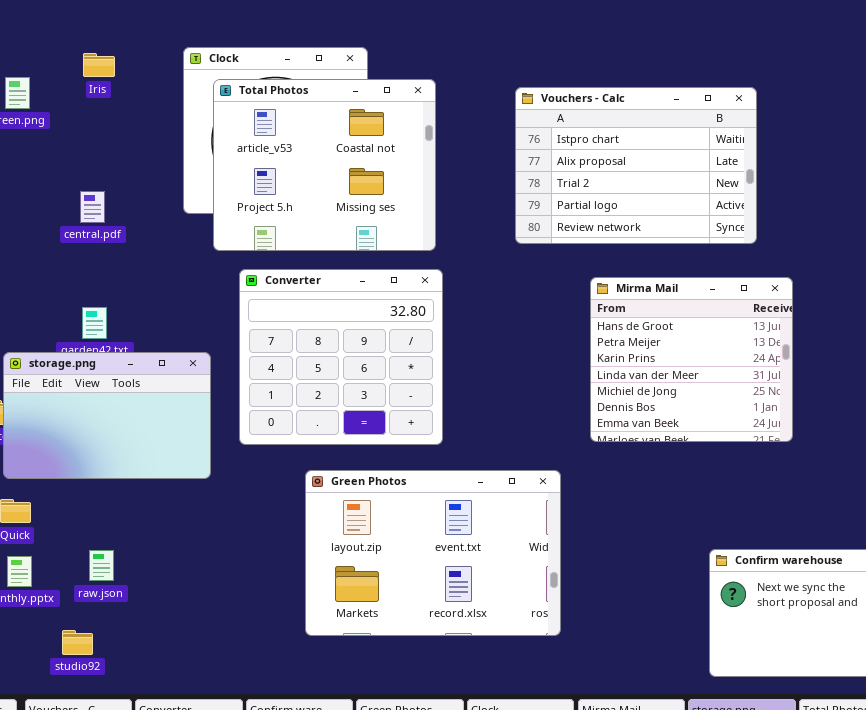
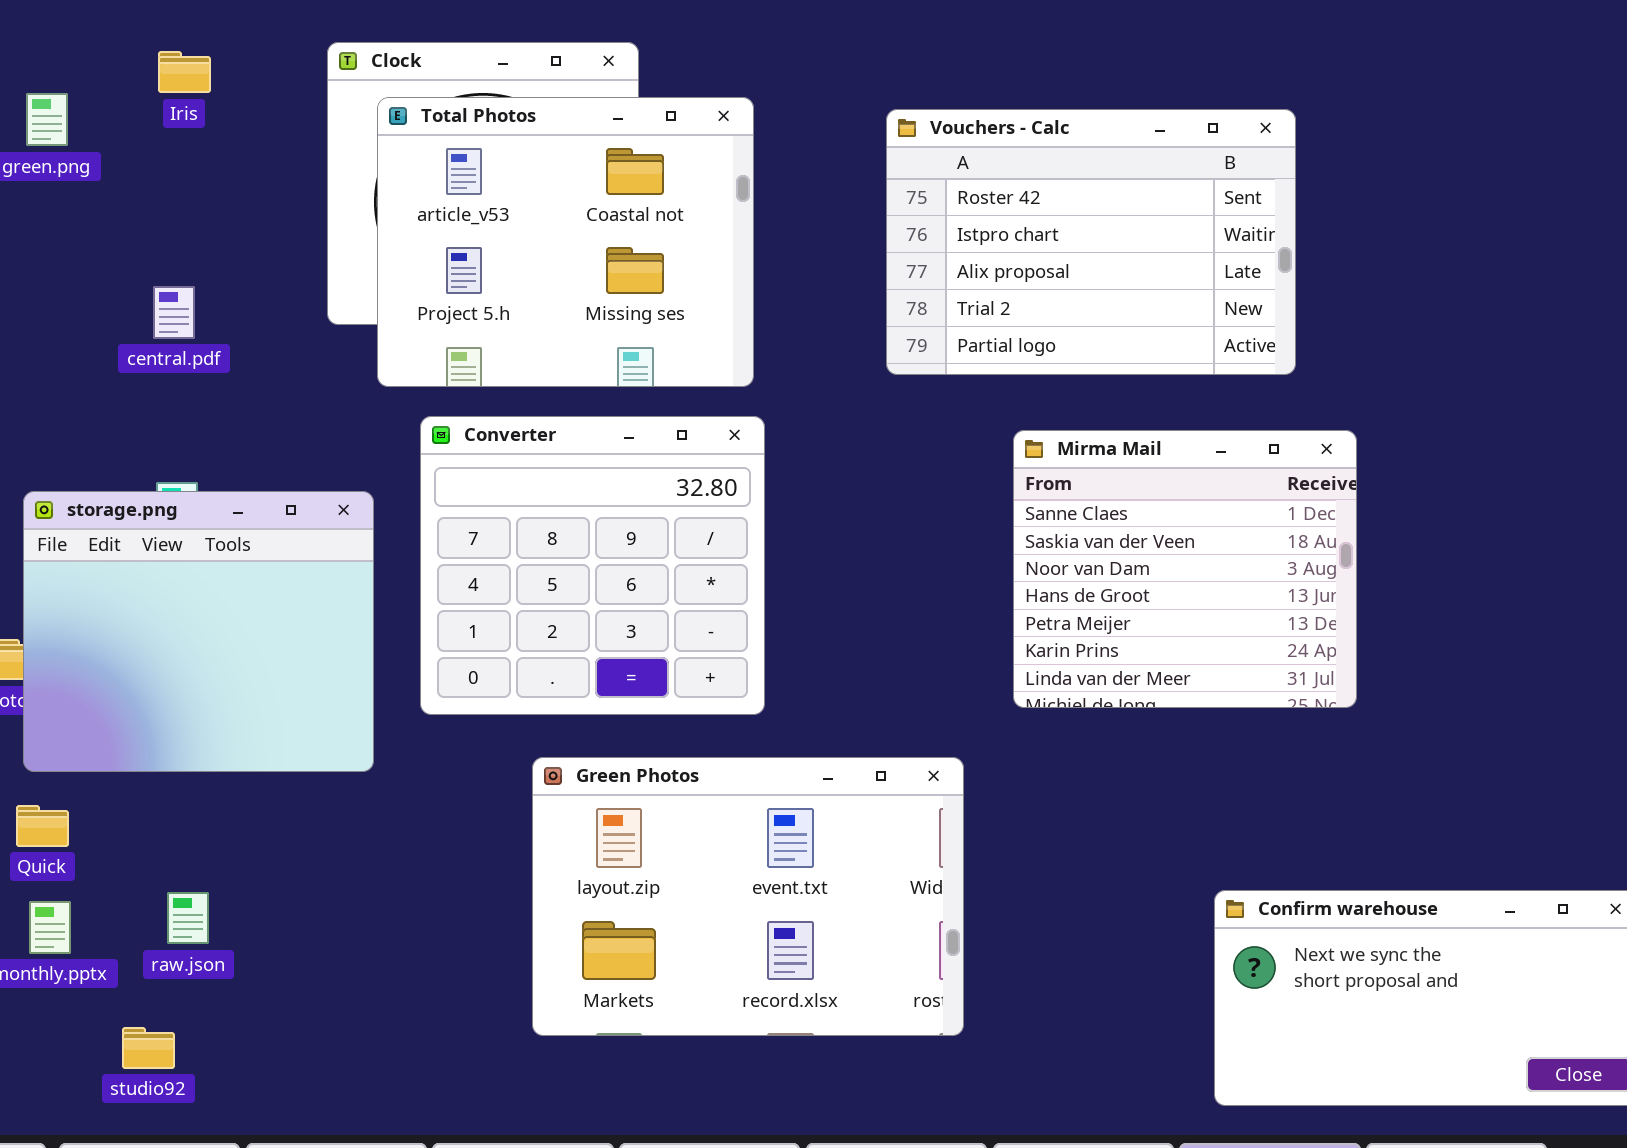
Vouchers - Calc: [515,87,757,244] -> [886,109,1296,375], scrolled up 1 row
Mirma Mail: [590,277,793,442] -> [1013,430,1357,708], scrolled up 3 rows
storage.png: [3,352,211,479] -> [23,491,374,772], resized

